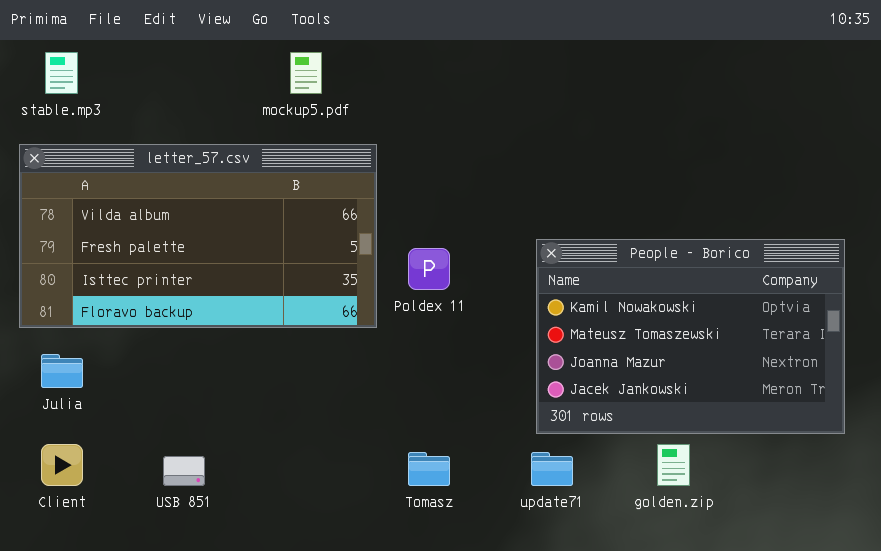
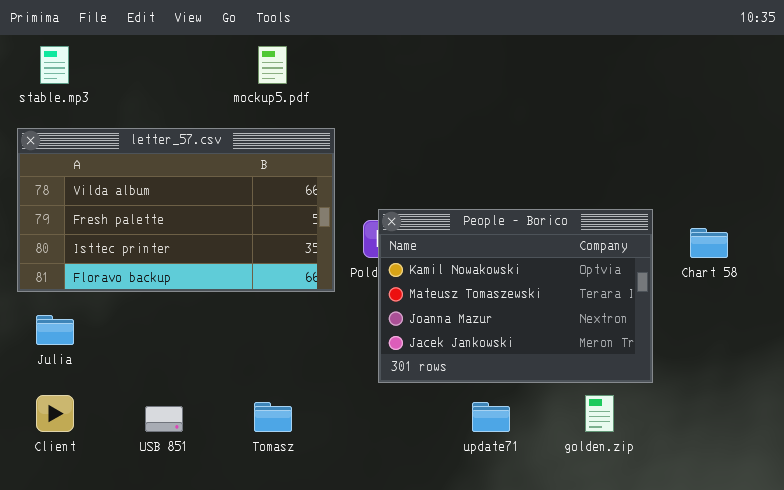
People - Borico: [536,239,845,434] -> [378,209,653,383], moved
Tomasz: [408,452,450,486] -> [254,402,292,432], moved

